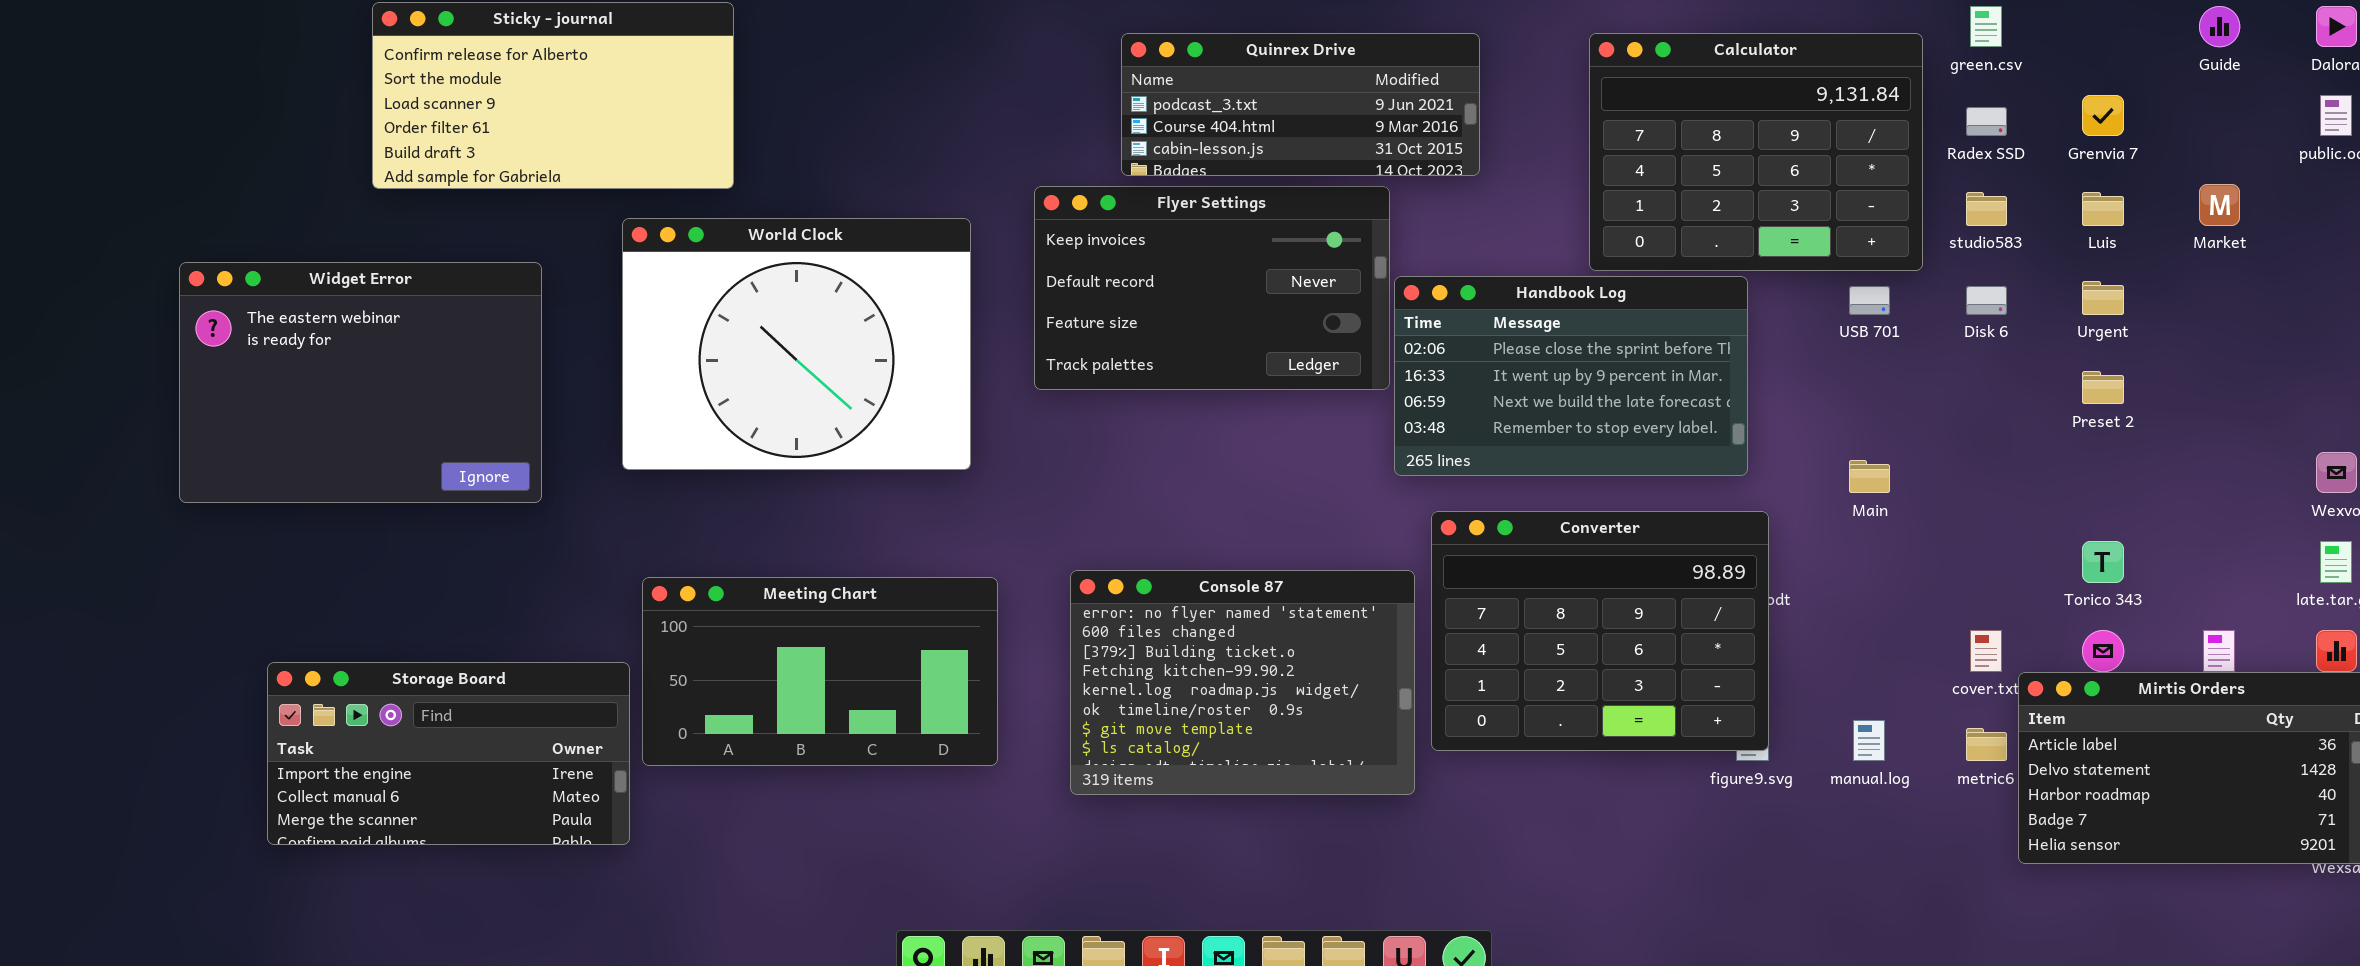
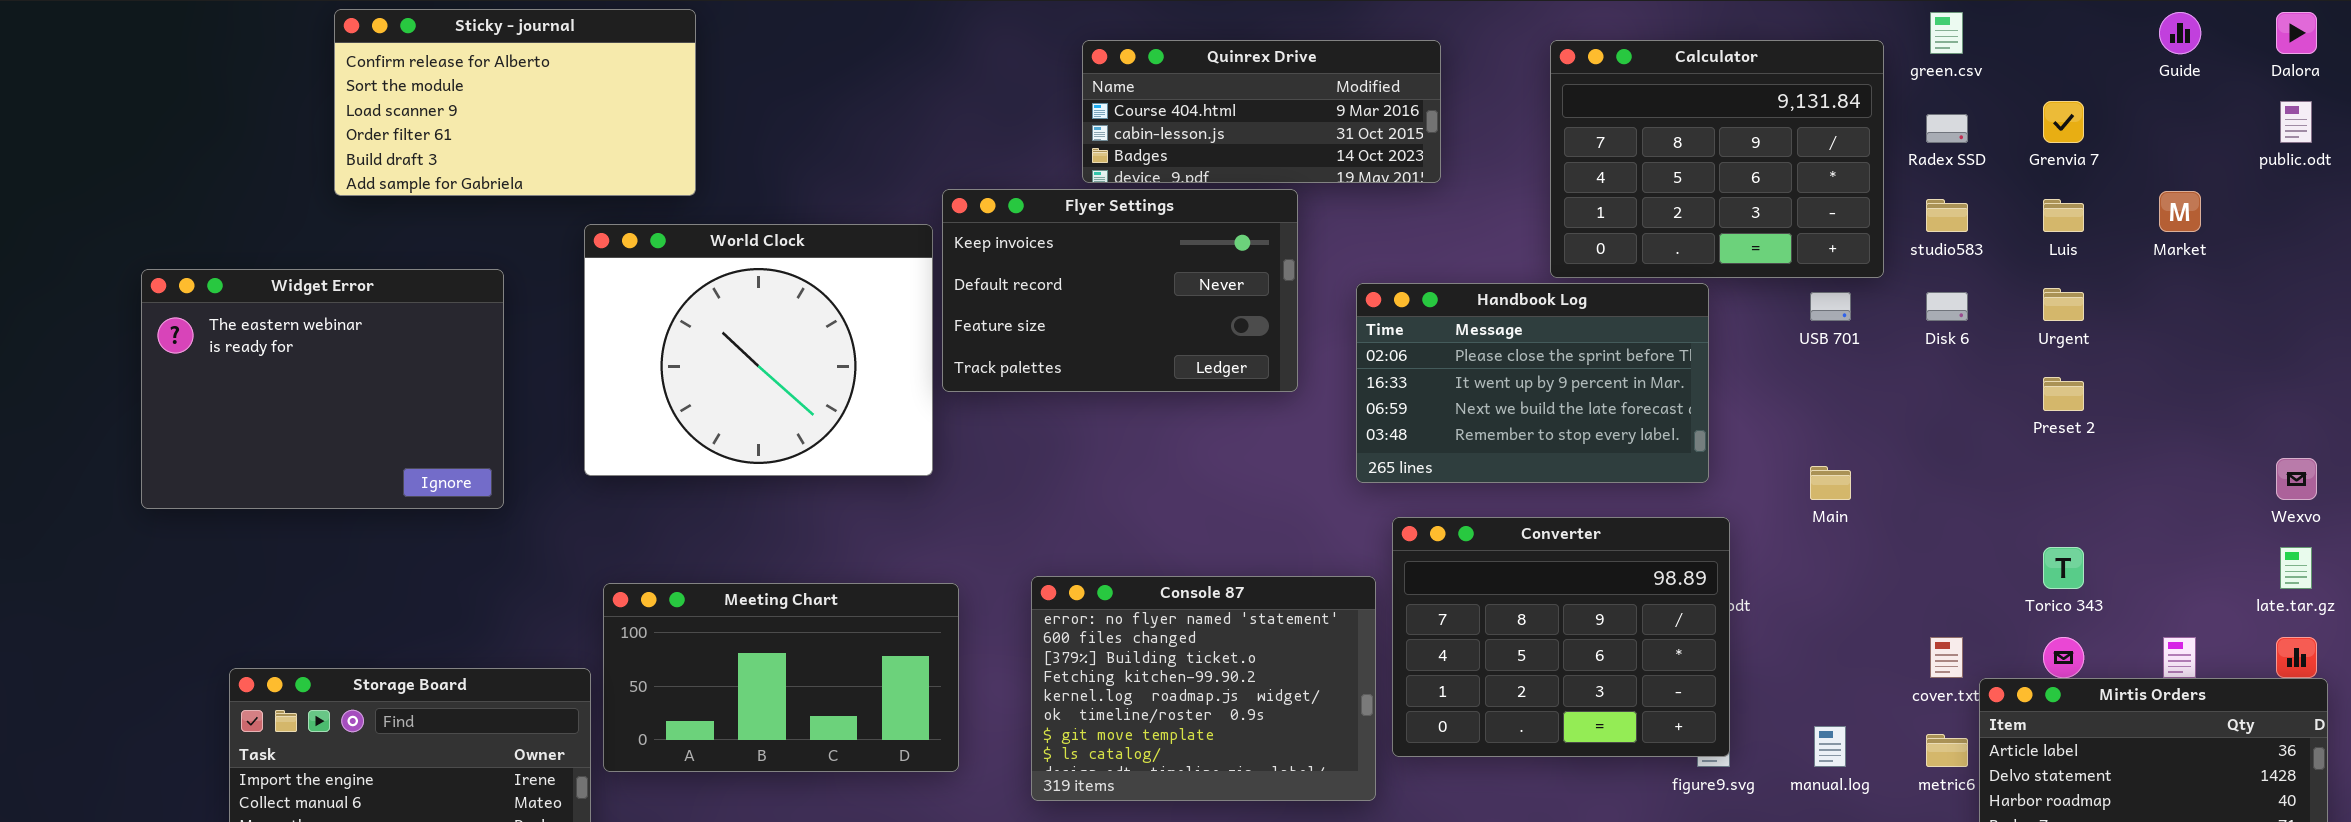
Quinrex Drive: [1121,33,1480,176] -> [1082,40,1441,183], scrolled down 1 row
Flyer Settings: [1034,186,1390,390] -> [942,189,1298,392], moved

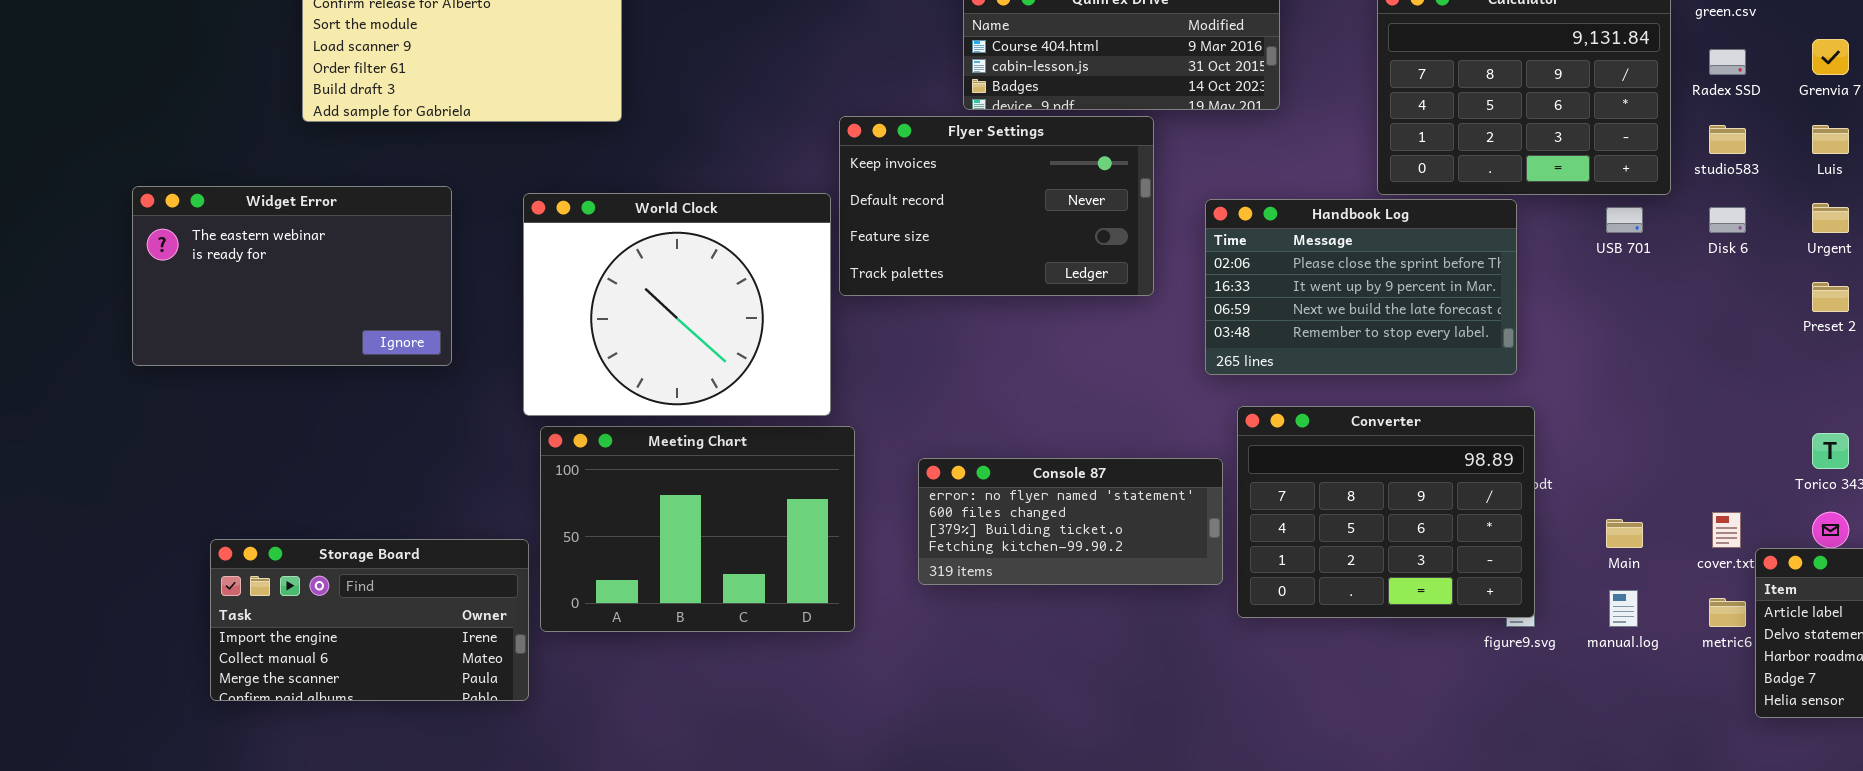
World Clock: [584,224,933,476] -> [523,193,831,416], moved
Widget Error: [141,269,504,509] -> [132,186,452,366], resized
Main: [1810,466,1851,500] -> [1606,519,1643,548], moved
Console 87: [1031,576,1376,801] -> [918,458,1223,585], resized
Meeting Chart: [603,583,959,772] -> [540,426,855,632], resized

